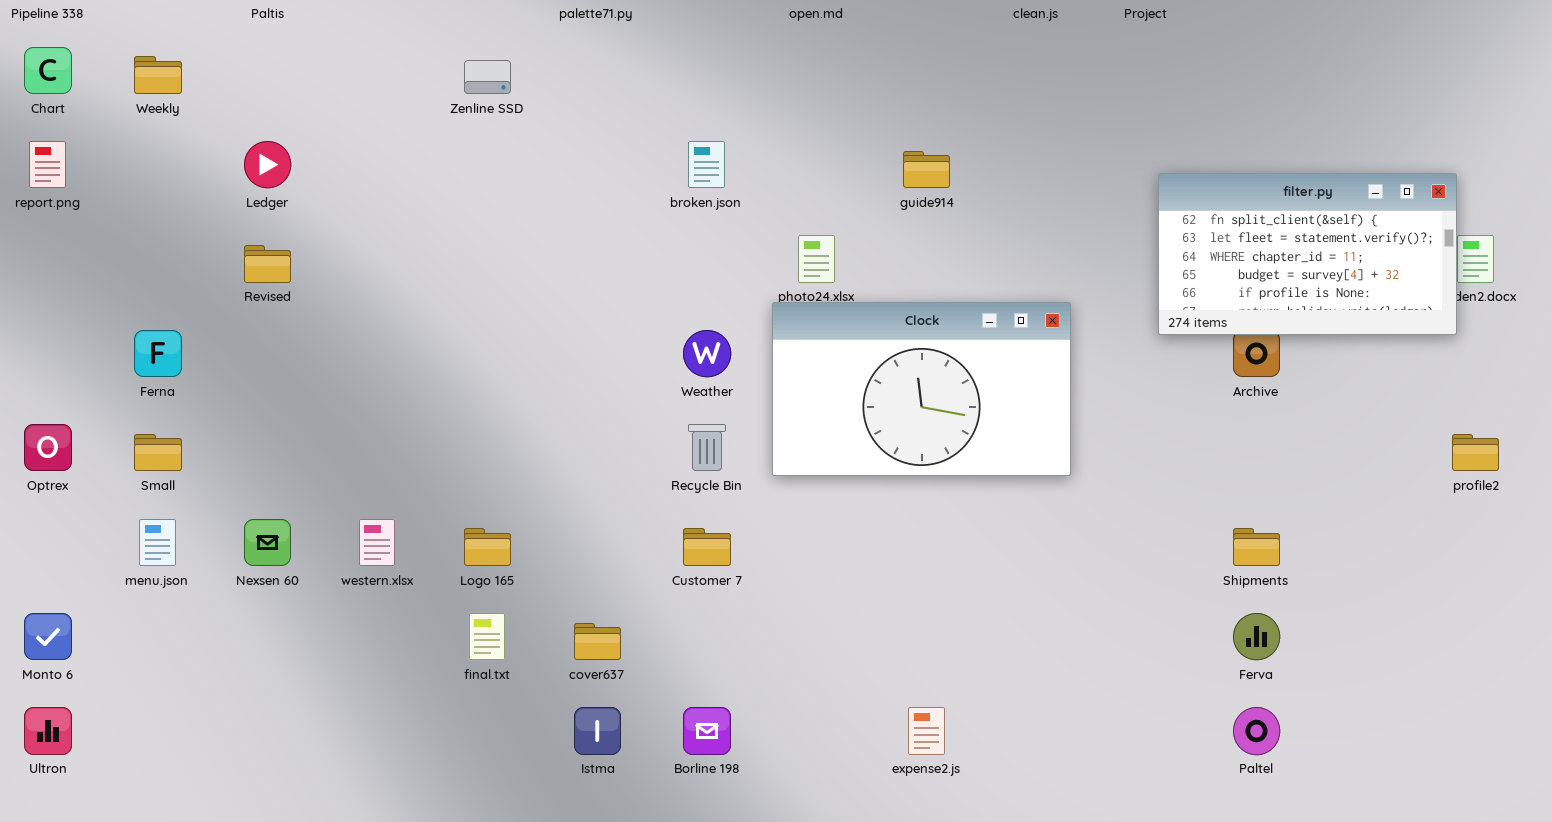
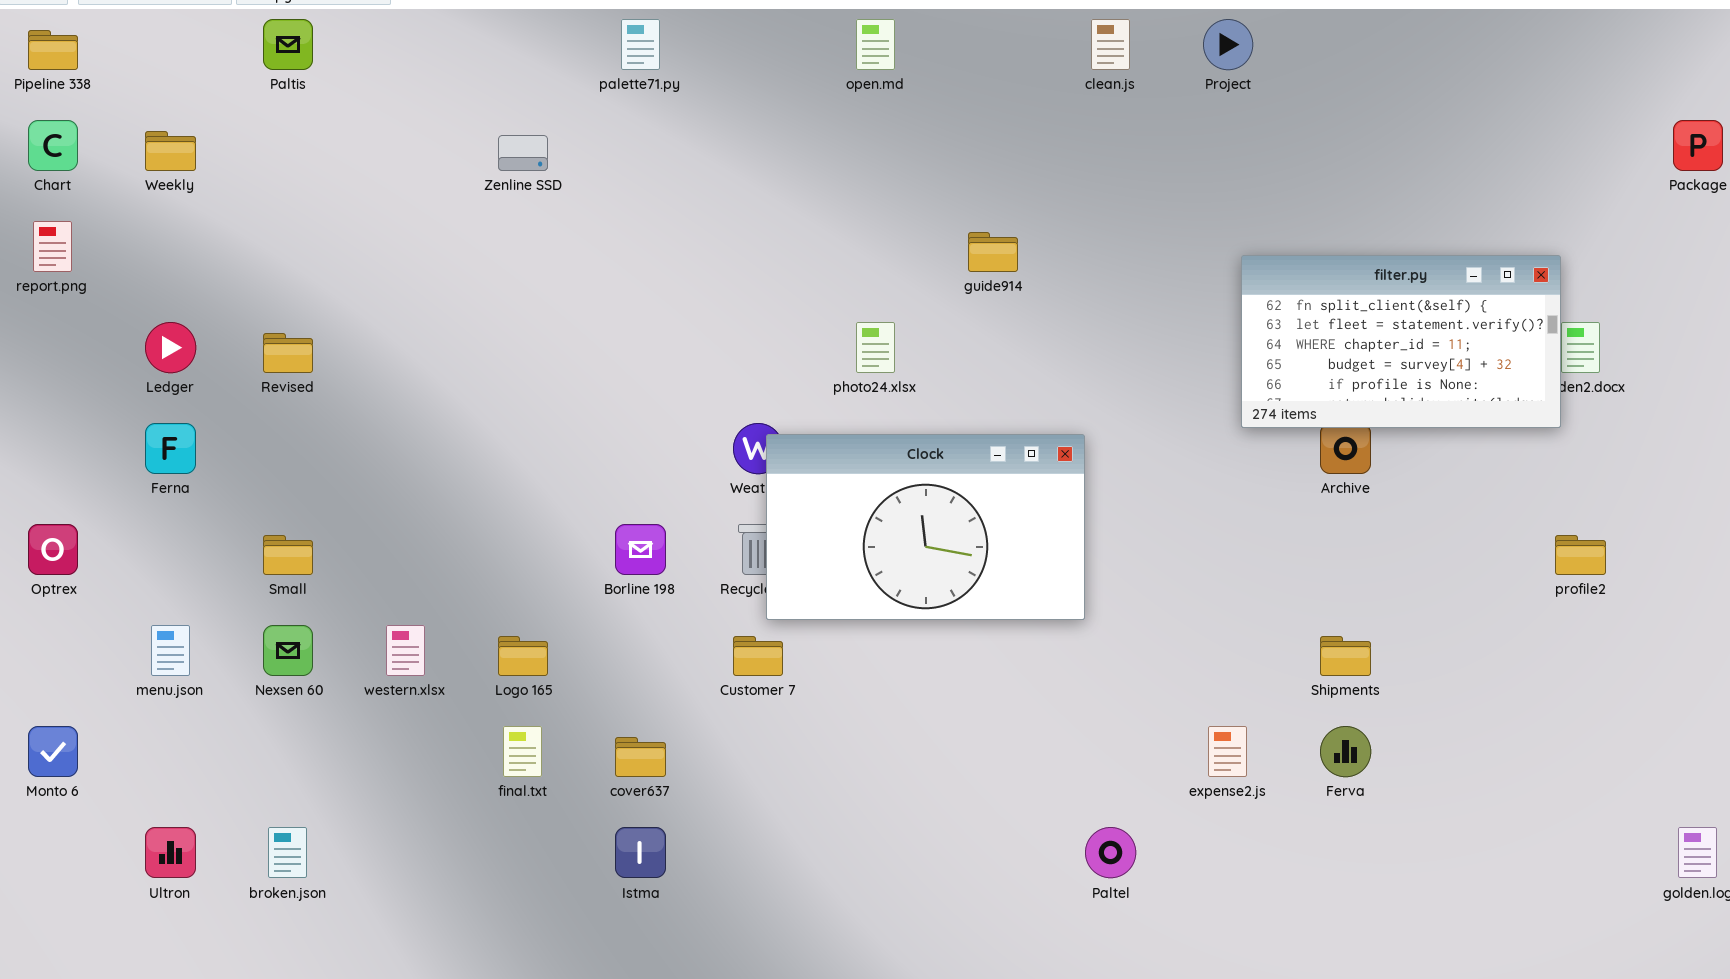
Ledger: [244,141,291,188] -> [145,322,196,373], moved
broken.json: [688,141,725,188] -> [268,827,307,878], moved
Clock: [772,302,1071,476] -> [766,434,1085,620], moved
Small: [134,434,182,471] -> [263,535,313,575], moved
Ultron: [24,707,72,755] -> [145,827,196,878], moved
Borline 198: [683,707,731,755] -> [615,524,666,575], moved
expense2.js: [908,707,945,755] -> [1208,726,1247,777], moved
Paltel: [1233,707,1280,755] -> [1085,827,1136,878], moved

